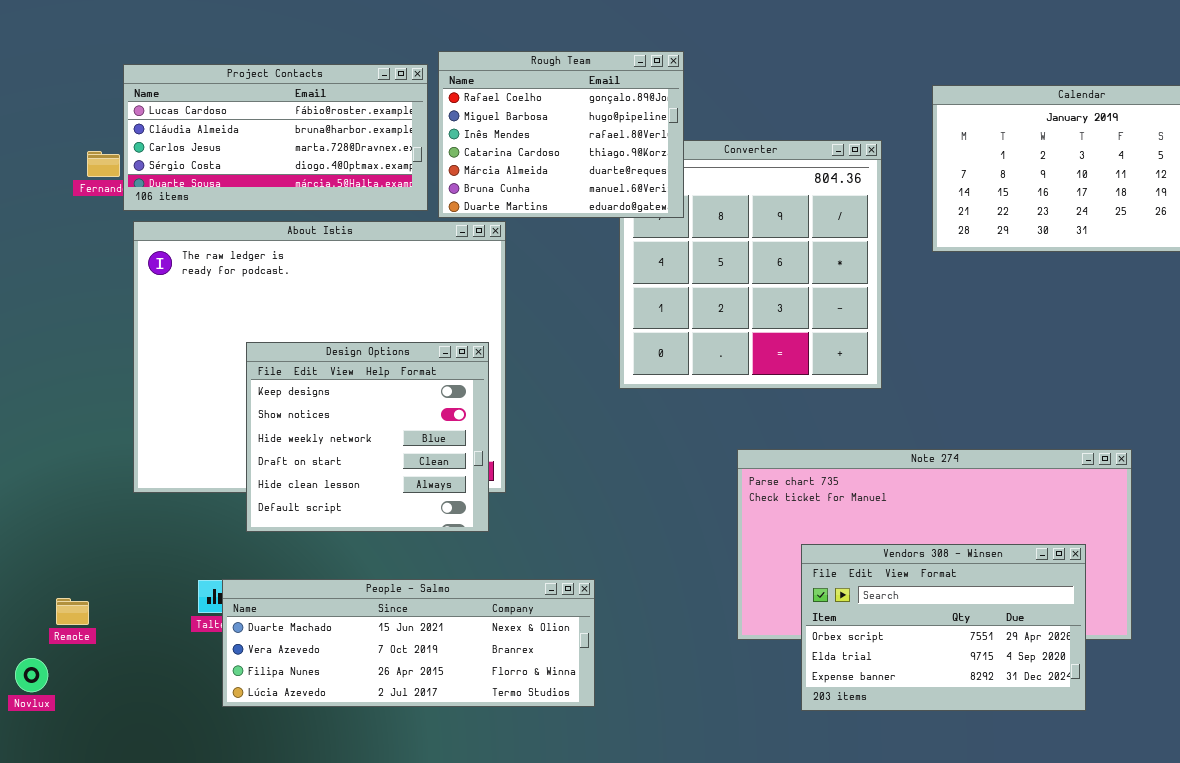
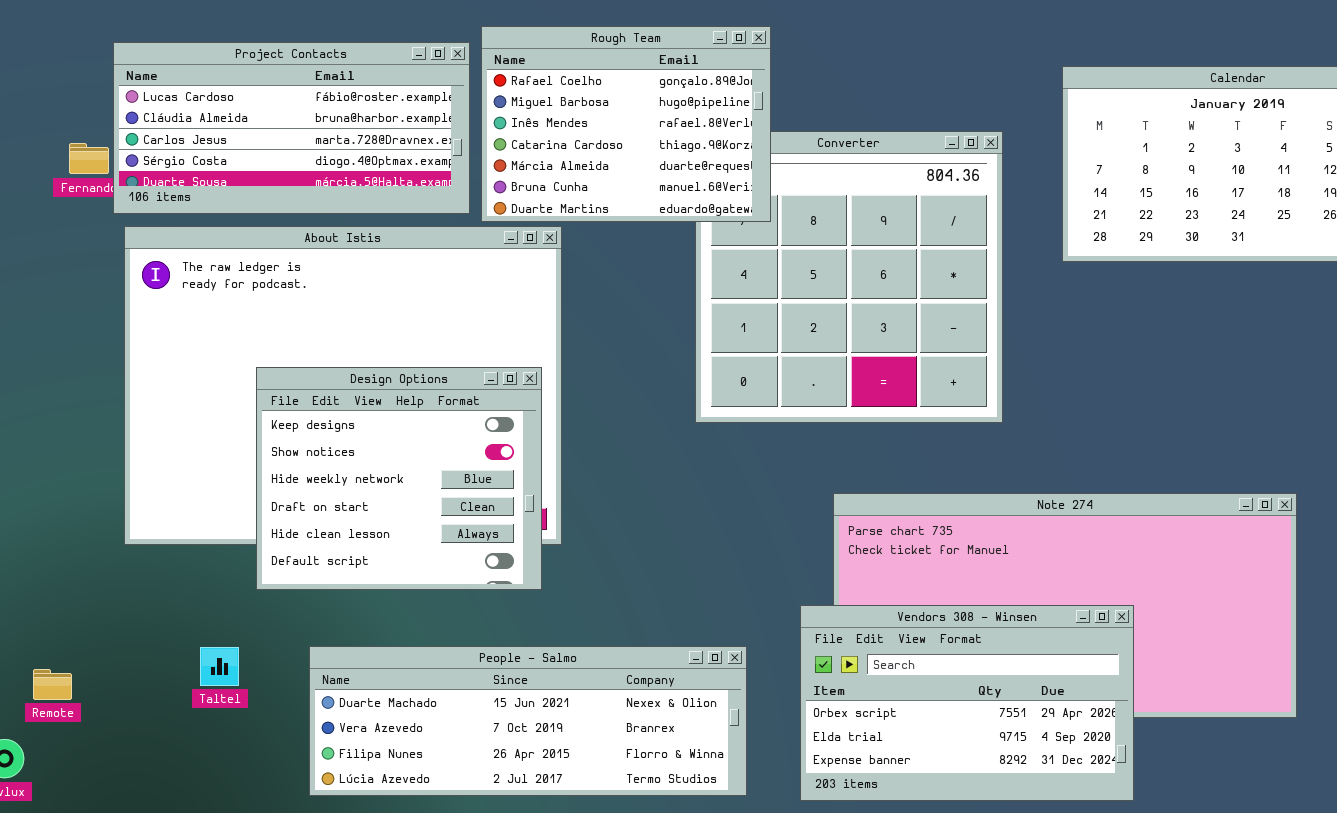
Vendors 308 - Winsen: [801,544,1086,711] -> [800,605,1134,801], moved
People - Salmo: [222,579,595,707] -> [309,646,747,796], moved

